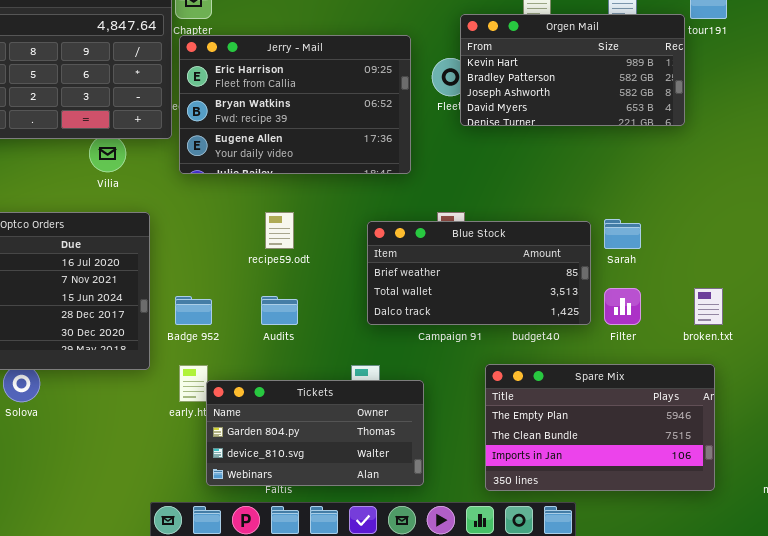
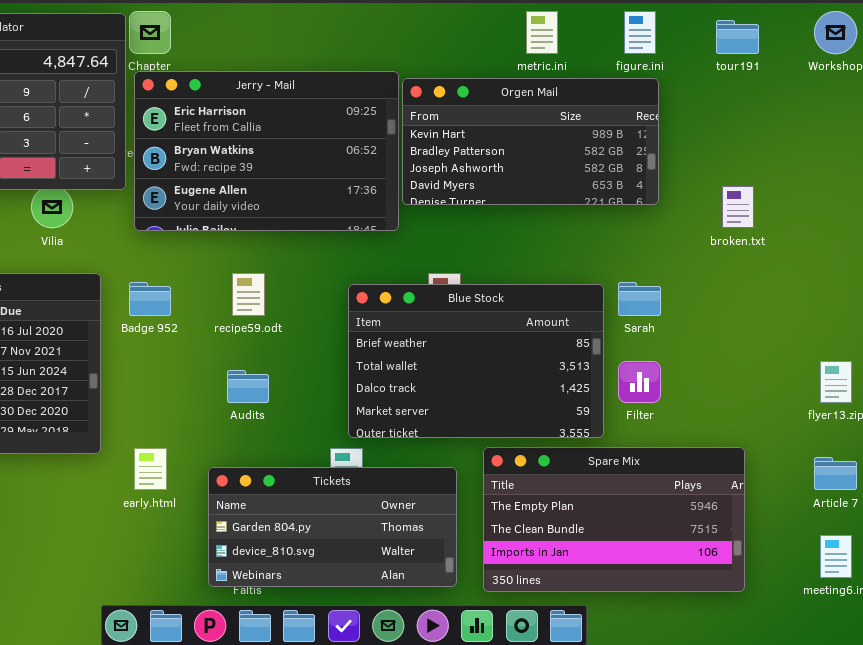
Orgen Mail: [460,14,685,126] -> [402,78,659,205], moved
Blue Stock: [367,221,591,325] -> [348,284,604,438], resized
broken.txt: [694,288,723,325] -> [722,186,754,228], moved
Badge 952: [175,296,212,325] -> [129,282,171,316], moved
Tickets: [206,380,424,486] -> [208,467,457,587], moved

